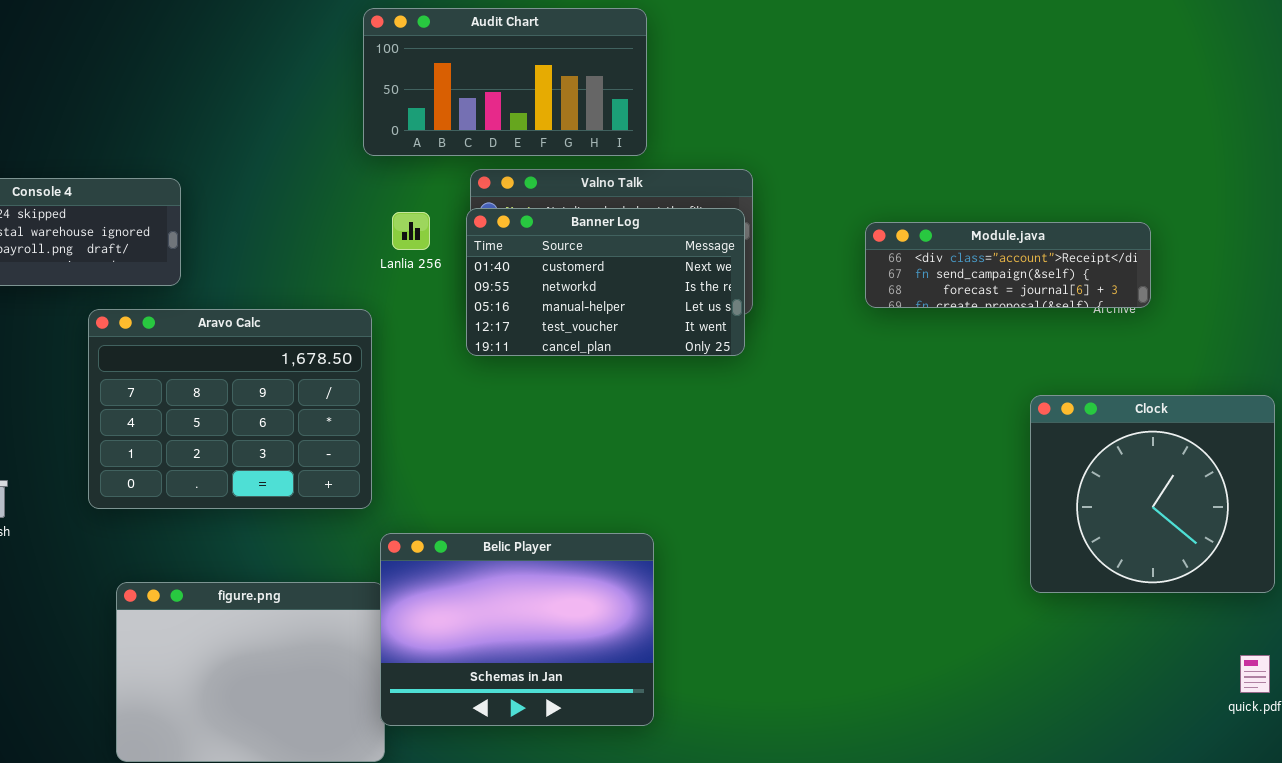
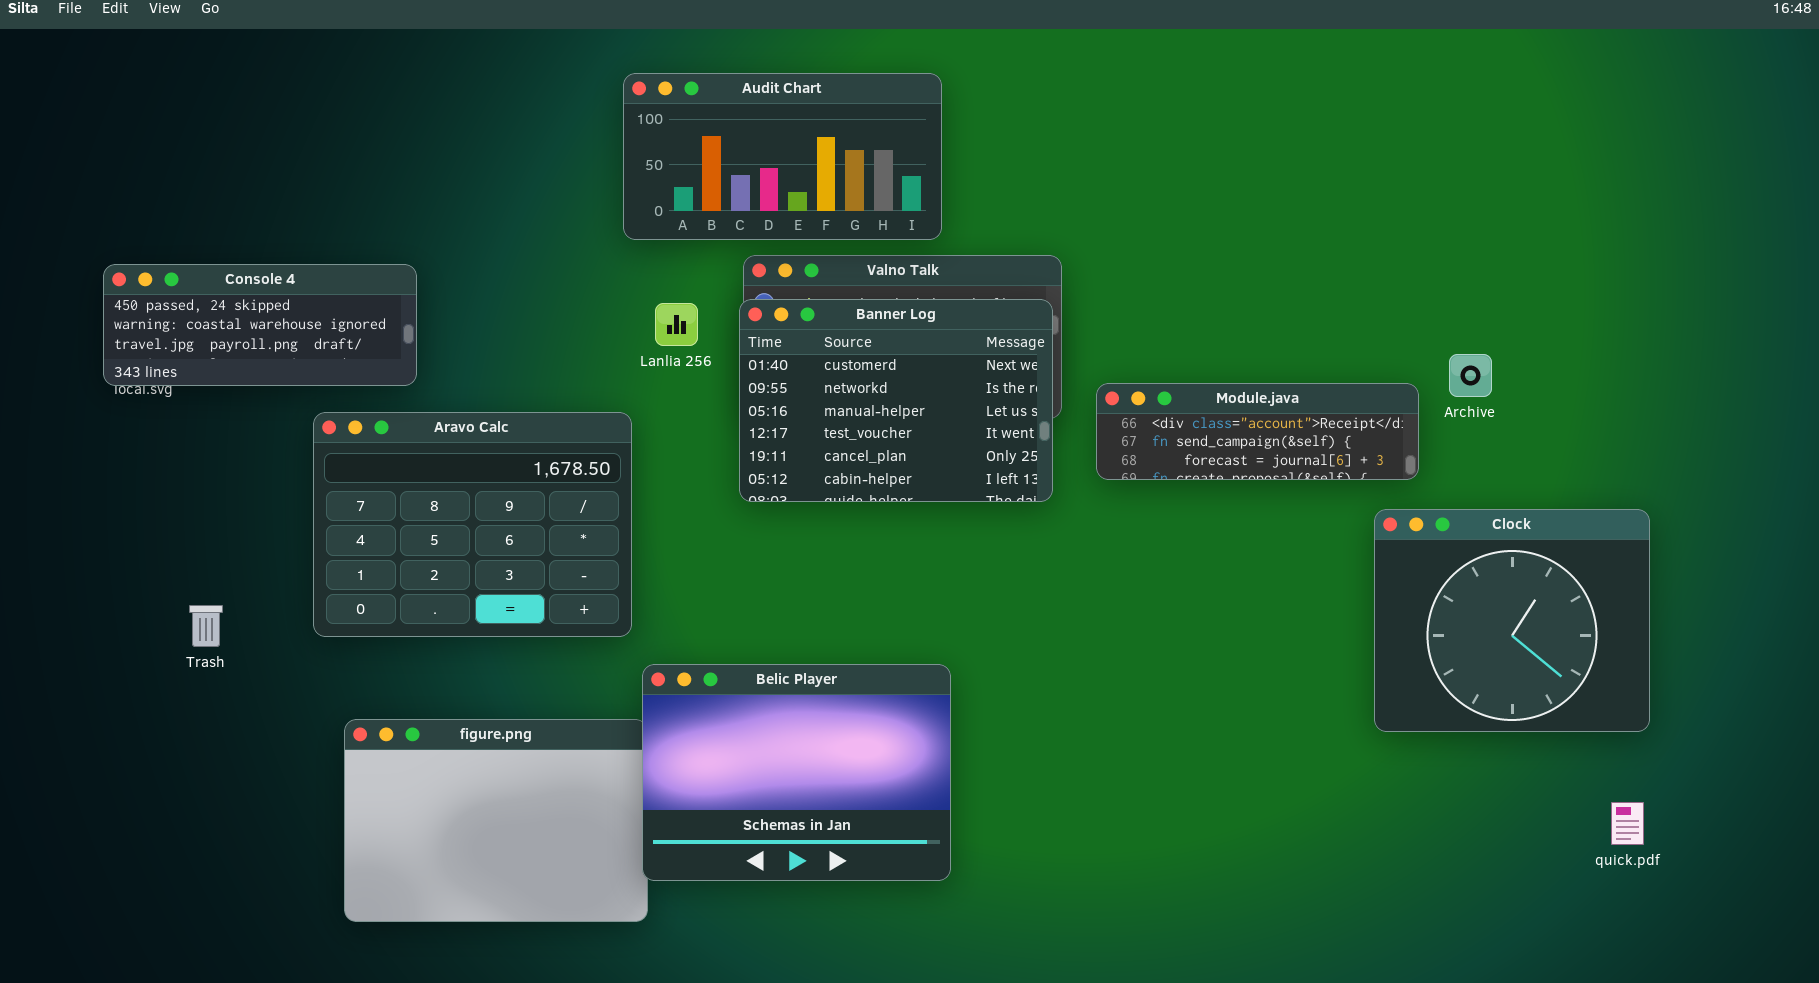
Banner Log: [466,208,745,356] -> [739,299,1053,502], resized
Module.java: [865,222,1151,308] -> [1096,383,1419,480], moved

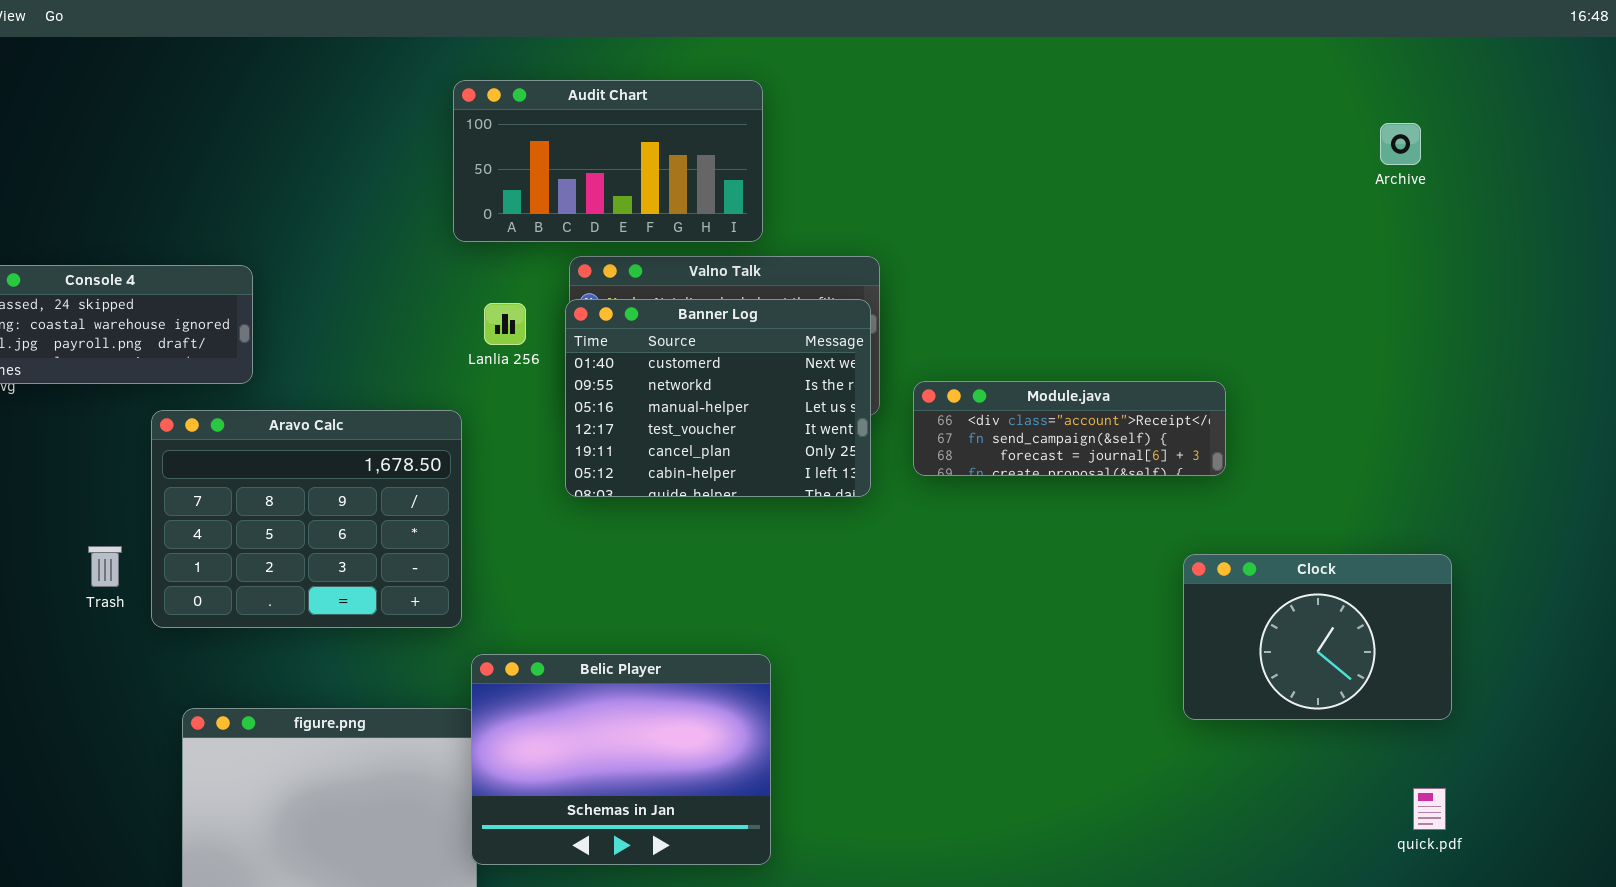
Archive: [1449,354,1492,397] -> [1380,123,1421,165], moved
Clock: [1374,509,1650,732] -> [1183,554,1452,720], resized
Trash: [189,605,223,647] -> [88,546,122,587], moved

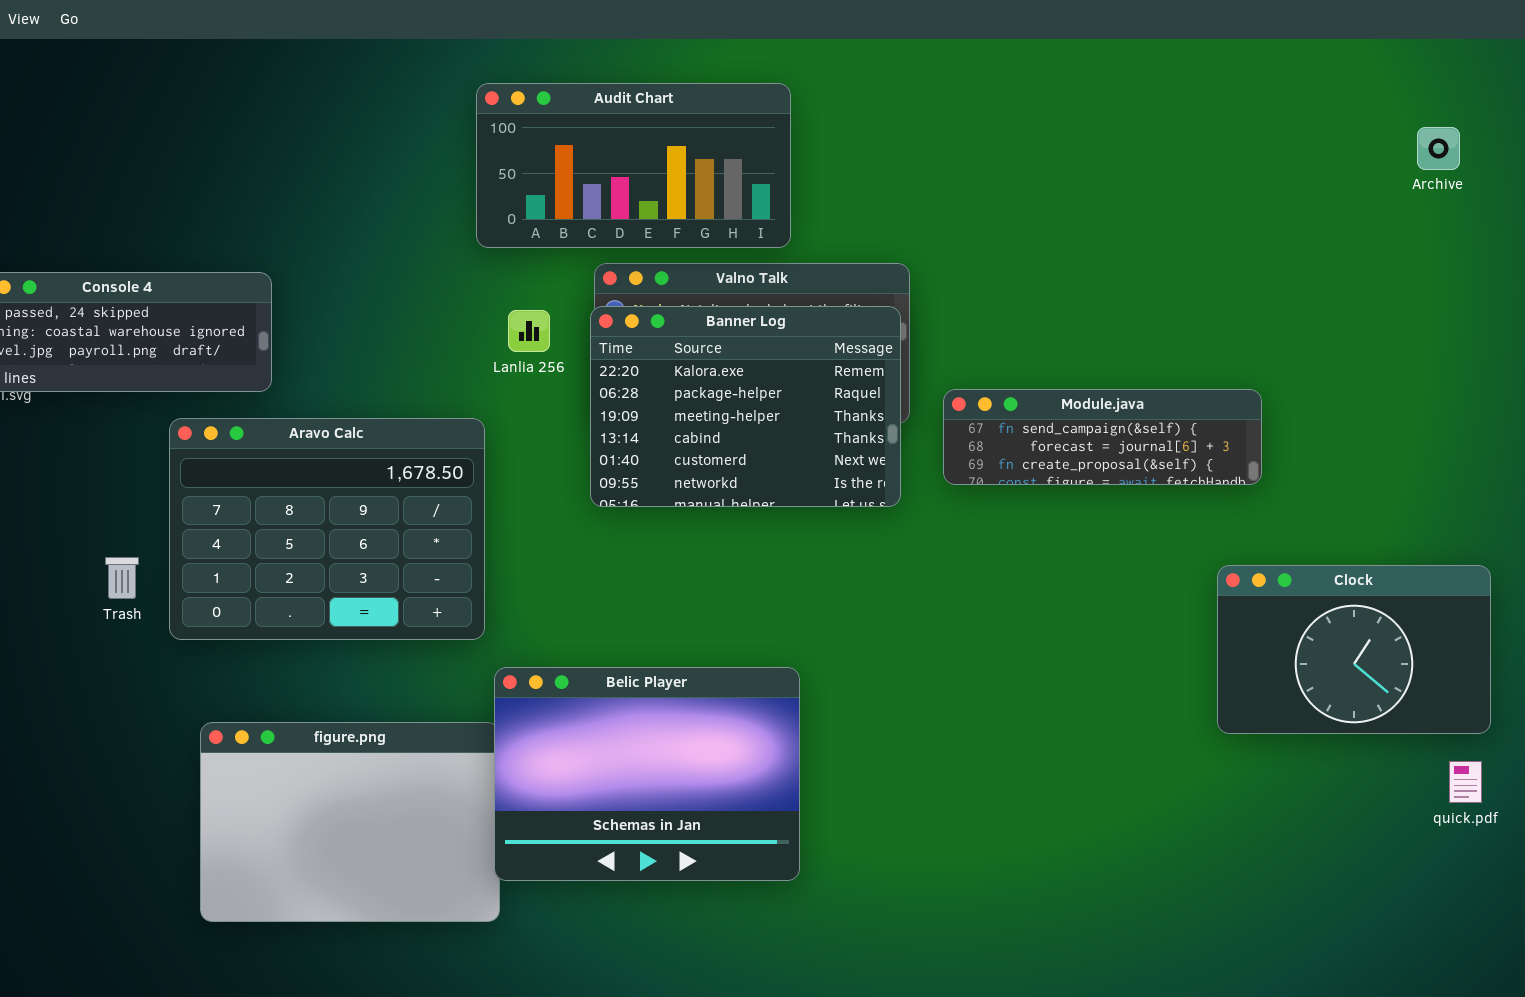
Banner Log: [565,299,871,497] -> [590,306,901,507], scrolled up 4 rows
Module.java: [913,381,1226,476] -> [943,389,1262,485], scrolled down 1 row
quick.pdf: [1413,788,1446,830] -> [1449,761,1482,803], moved

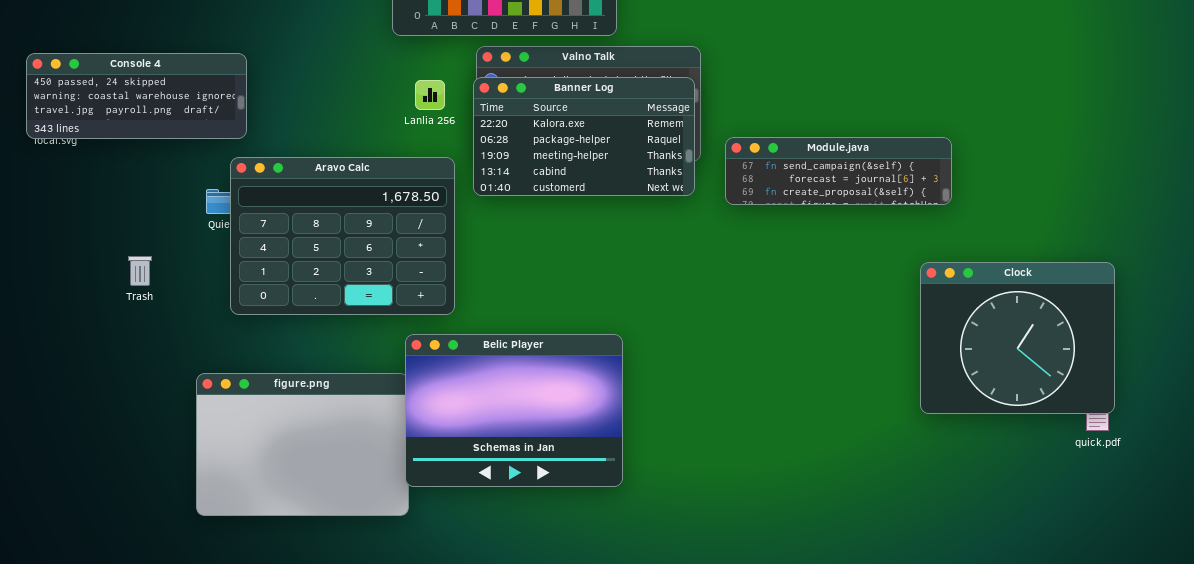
Banner Log: [590,306,901,507] -> [473,77,695,196], resized
Aravo Calc: [169,418,485,640] -> [230,157,455,315], moved
Clock: [1217,565,1491,734] -> [920,262,1115,414], resized

